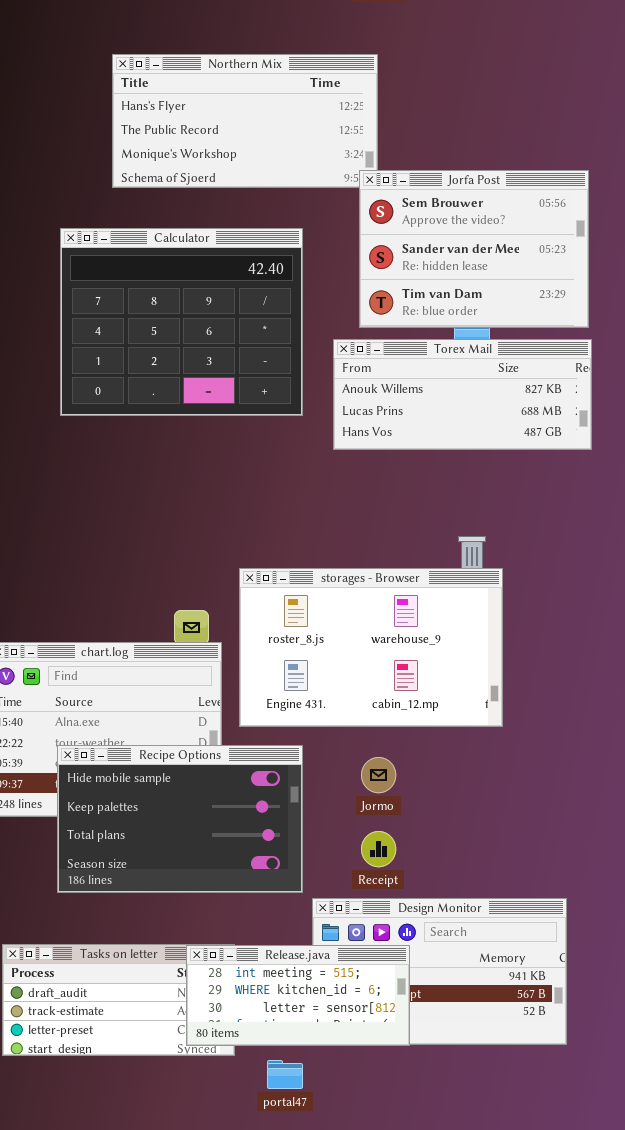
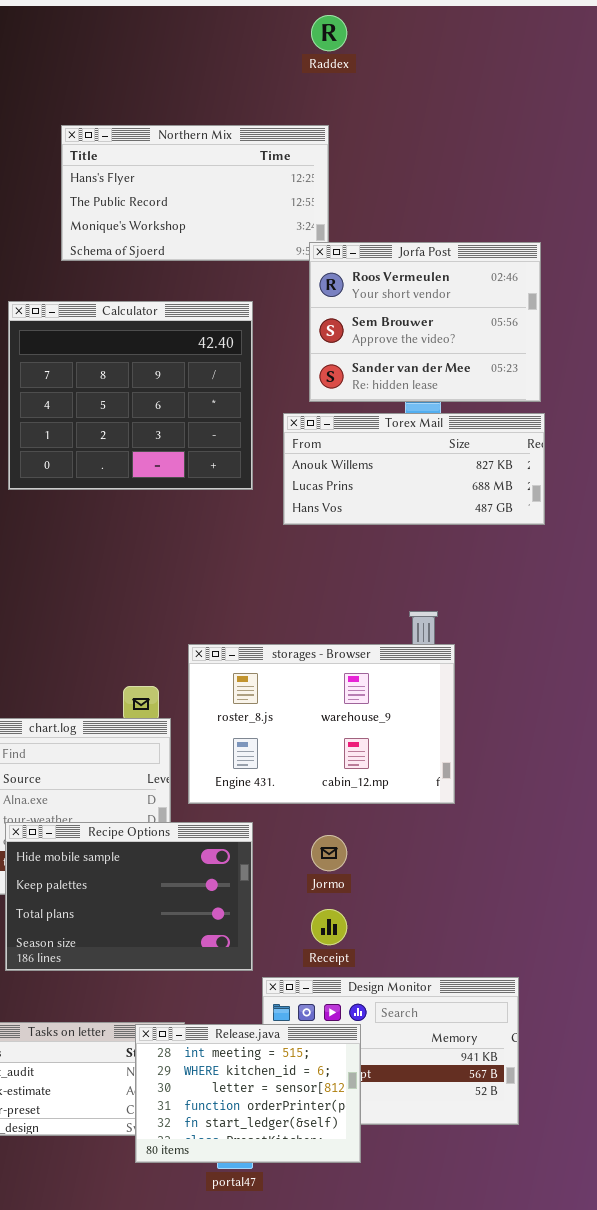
Jorfa Post: [359,170,589,328] -> [309,242,541,402], scrolled up 1 row
Release.java: [186,945,410,1046] -> [135,1024,361,1163], resized

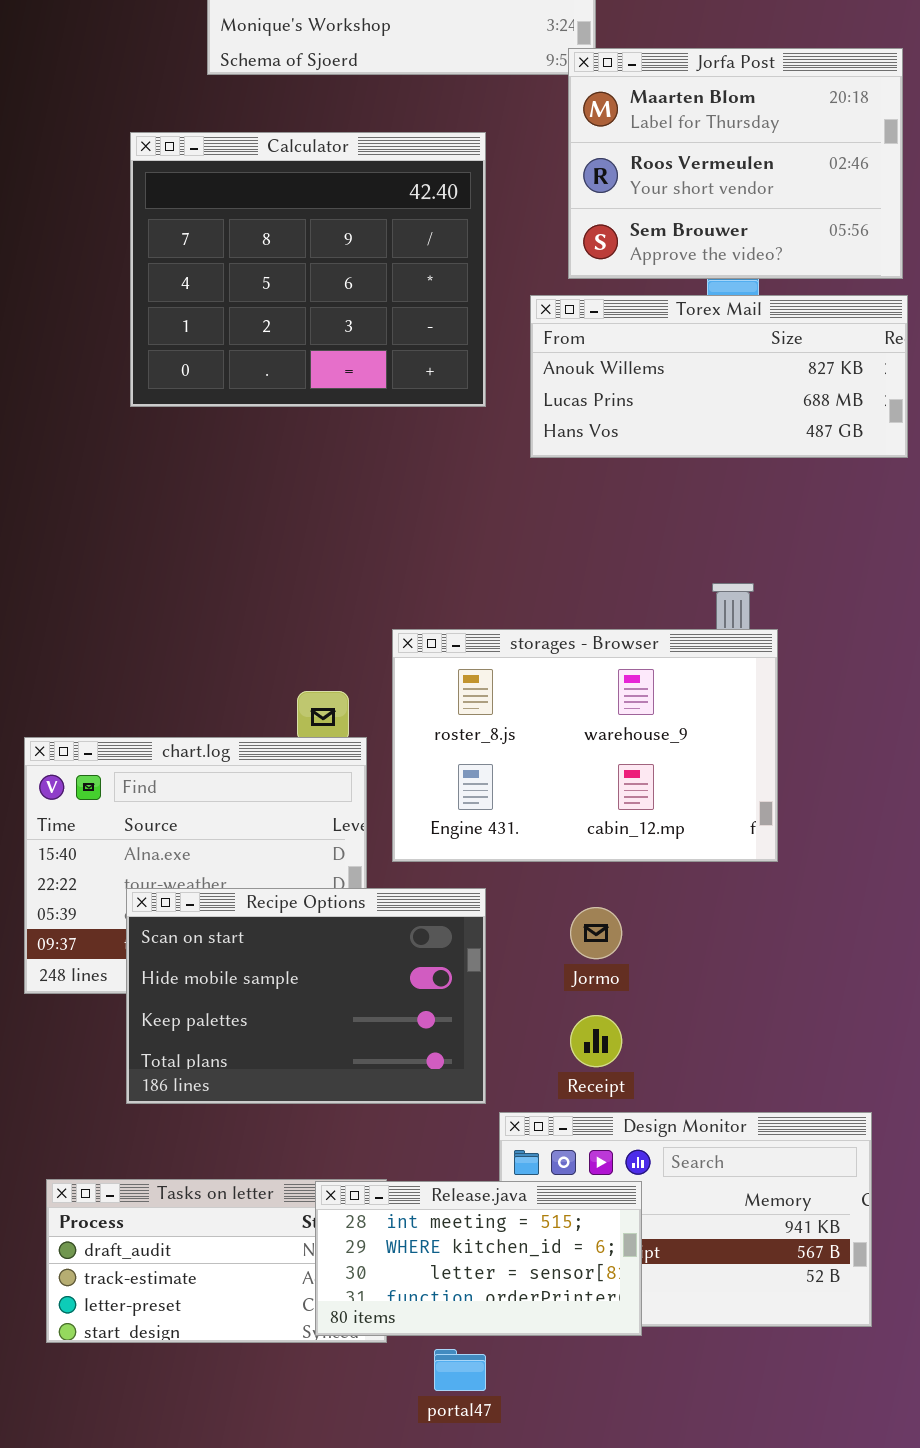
Jorfa Post: [309,242,541,402] -> [568,48,903,279], scrolled up 1 row
Recipe Options: [5,822,253,971] -> [126,888,486,1104], scrolled up 1 row
Release.java: [135,1024,361,1163] -> [315,1181,642,1336], resized

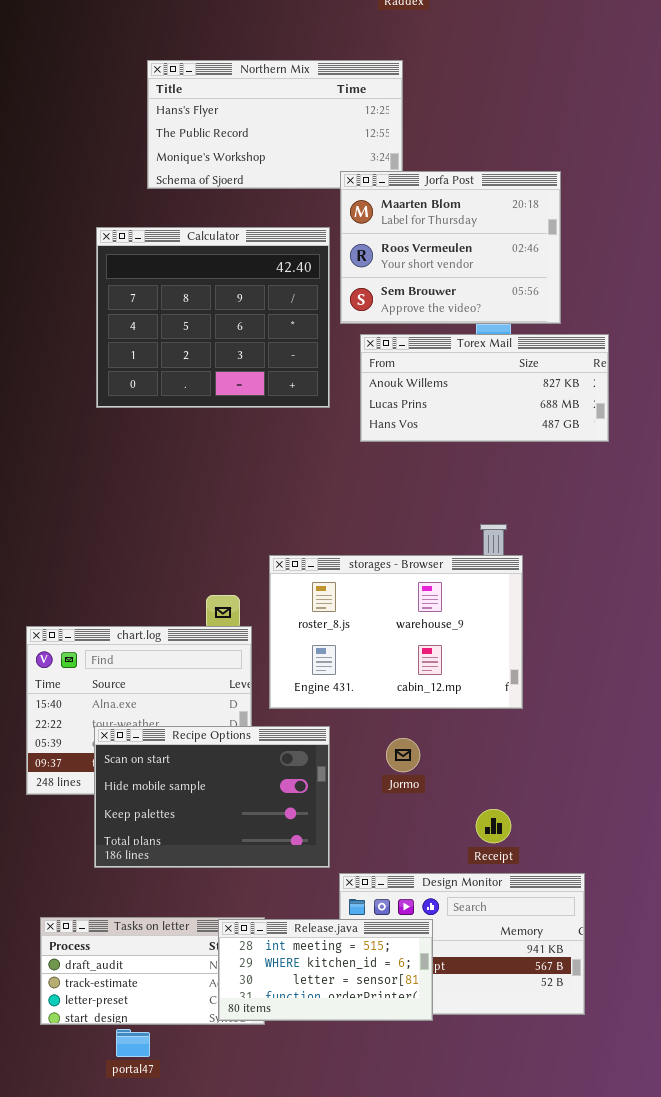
Jorfa Post: [568,48,903,279] -> [340,171,561,324], moved
Receipt: [570,1015,622,1067] -> [476,809,511,843], moved
portal47: [434,1349,486,1391] -> [116,1029,150,1057], moved

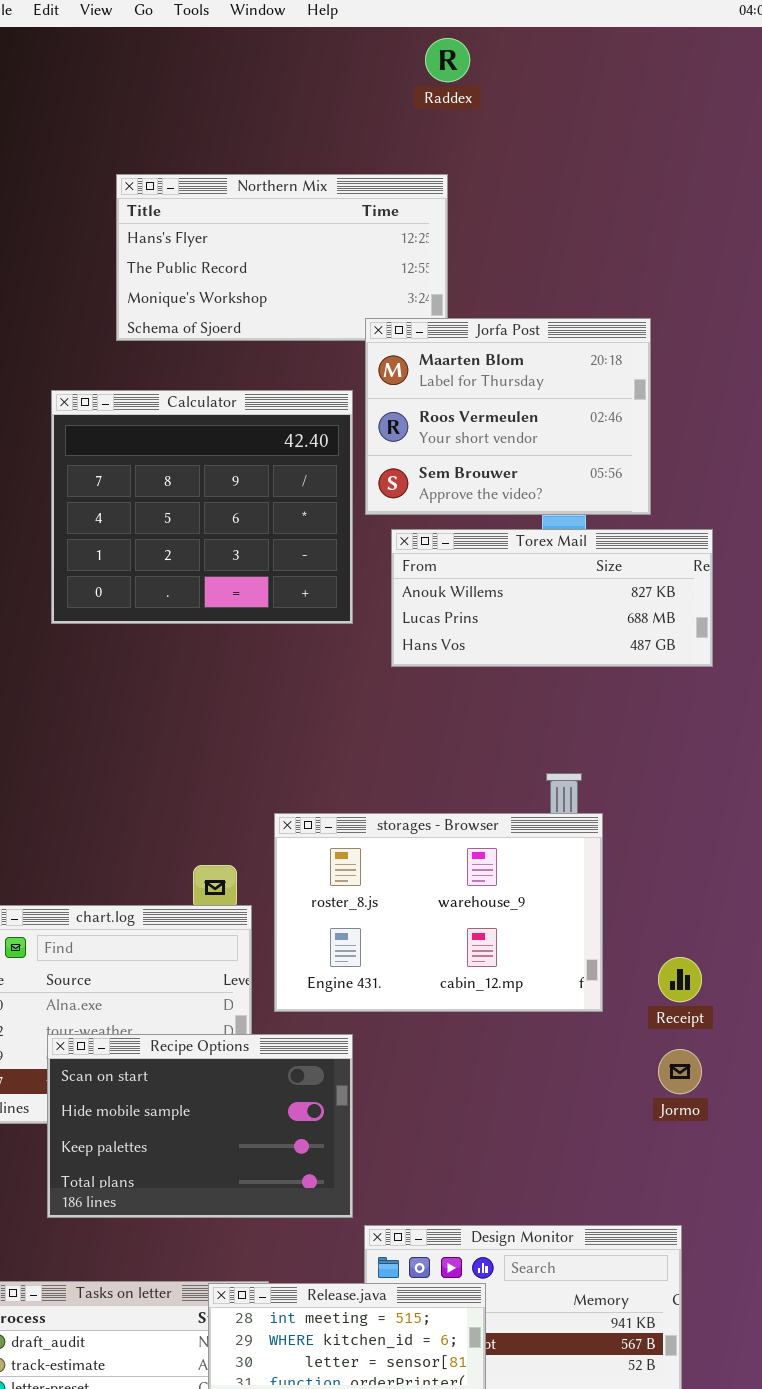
Jormo: [386,738,420,772] -> [658,1049,702,1094], moved
Receipt: [476,809,511,843] -> [658,957,702,1002], moved

